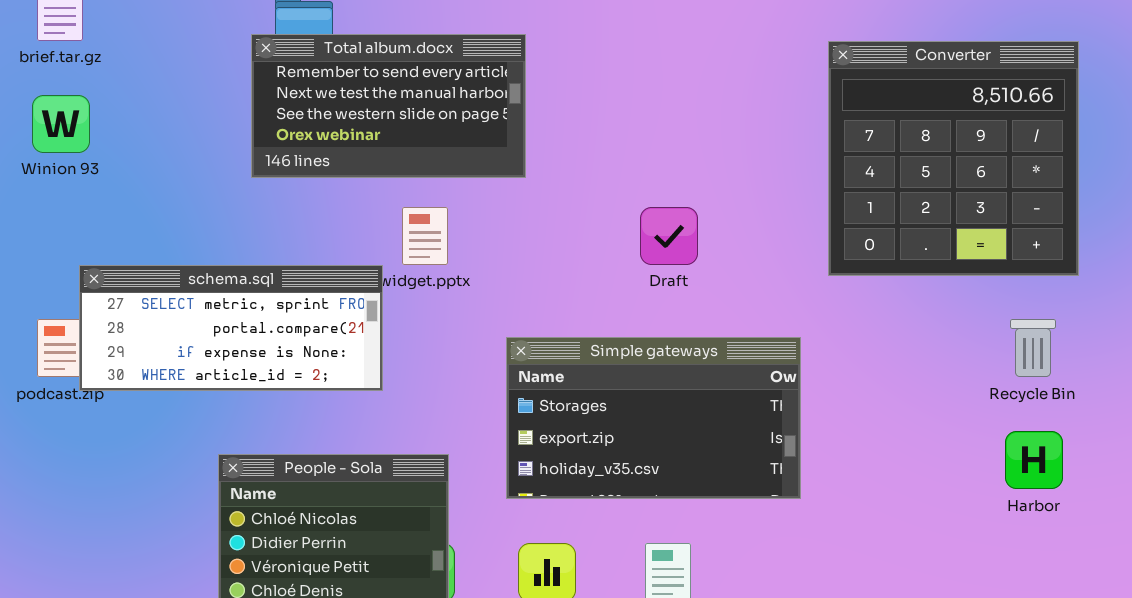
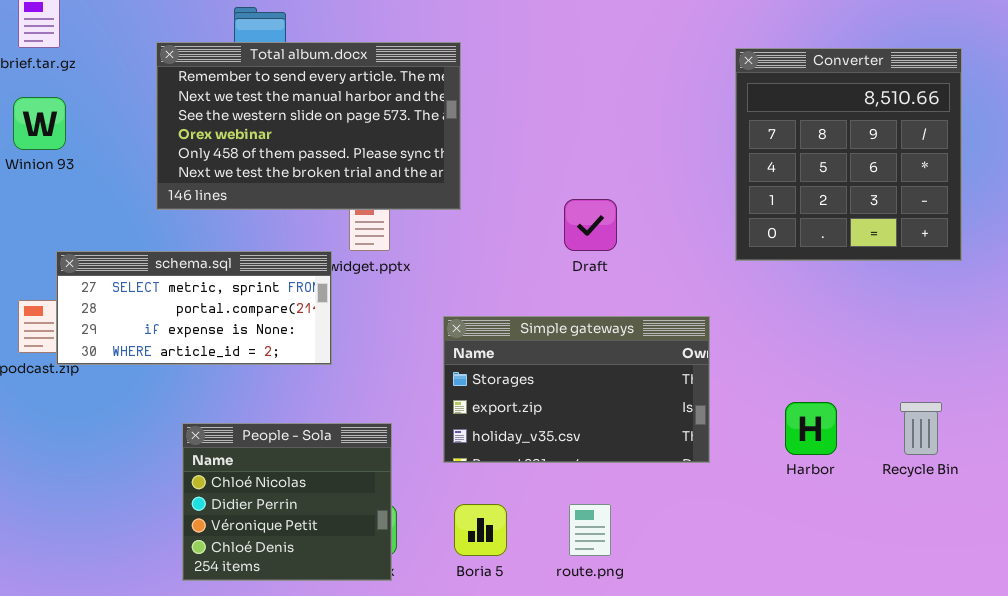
Total album.docx: [251,34,526,178] -> [156,42,461,210], resized
Recycle Bin: [1010,319,1056,377] -> [900,402,942,455], moved
Harbor: [1005,431,1063,489] -> [785,402,837,455], moved

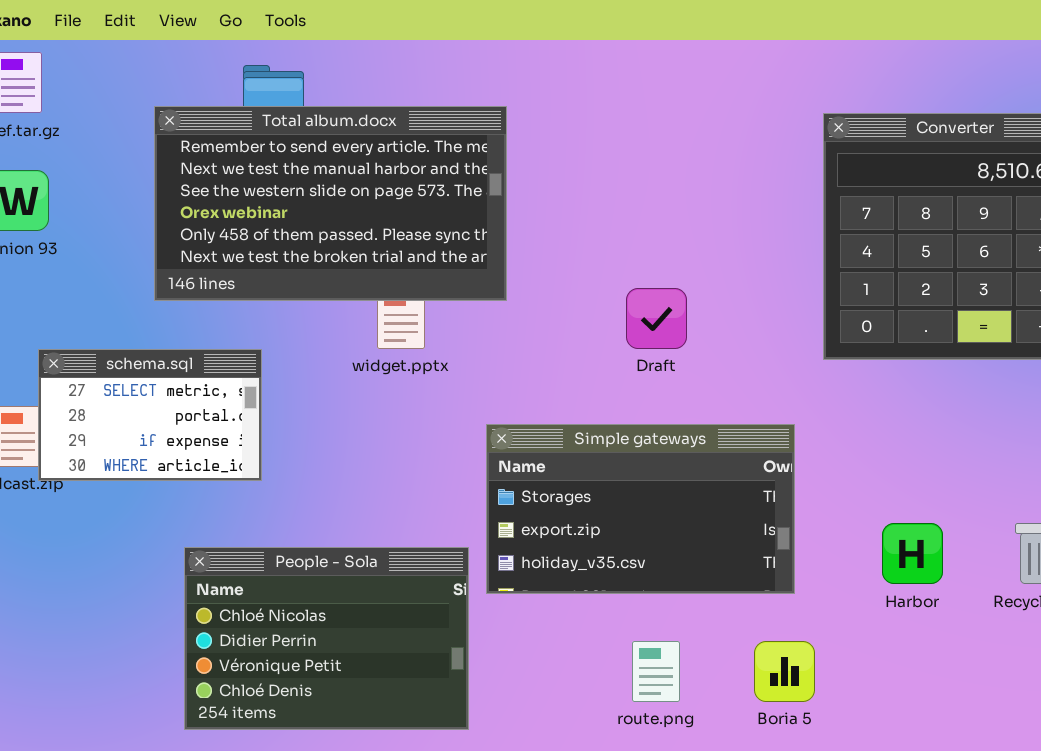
schema.sql: [56,251,332,365] -> [38,349,262,481], resized
People - Sola: [182,423,392,581] -> [184,547,469,730], resized
Boria 5: [454,504,507,556] -> [754,641,815,702], moved

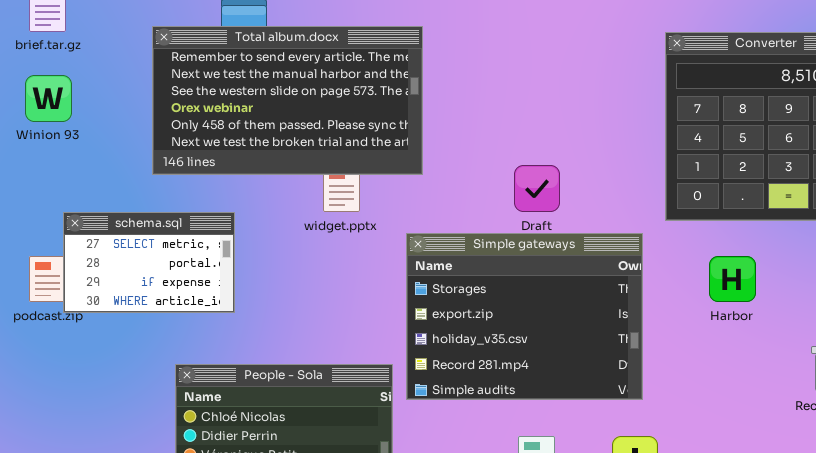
Simple gateways: [486,424,795,594] -> [406,233,643,400], resized
Harbor: [882,523,943,584] -> [709,256,756,302], moved

